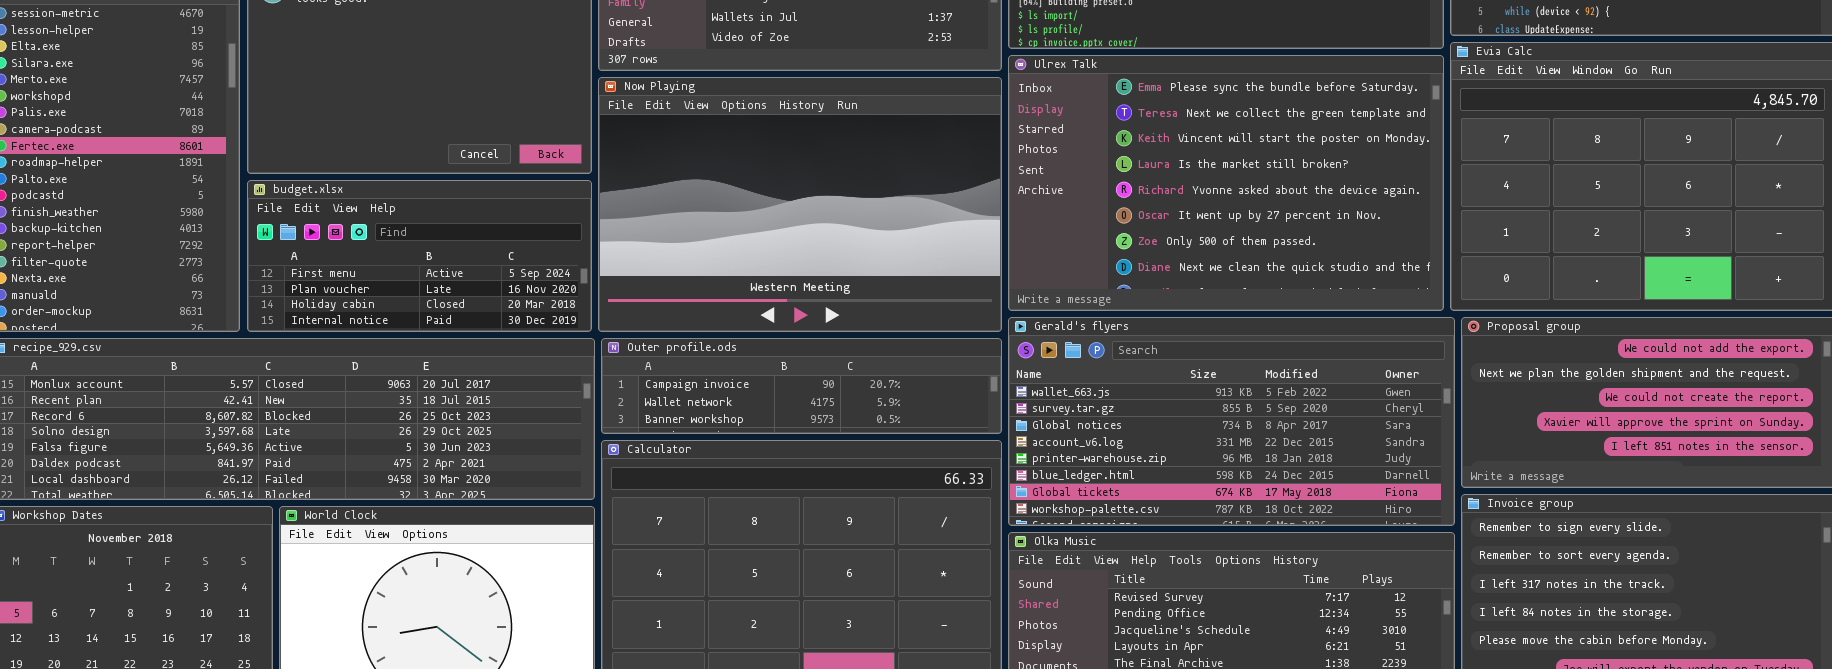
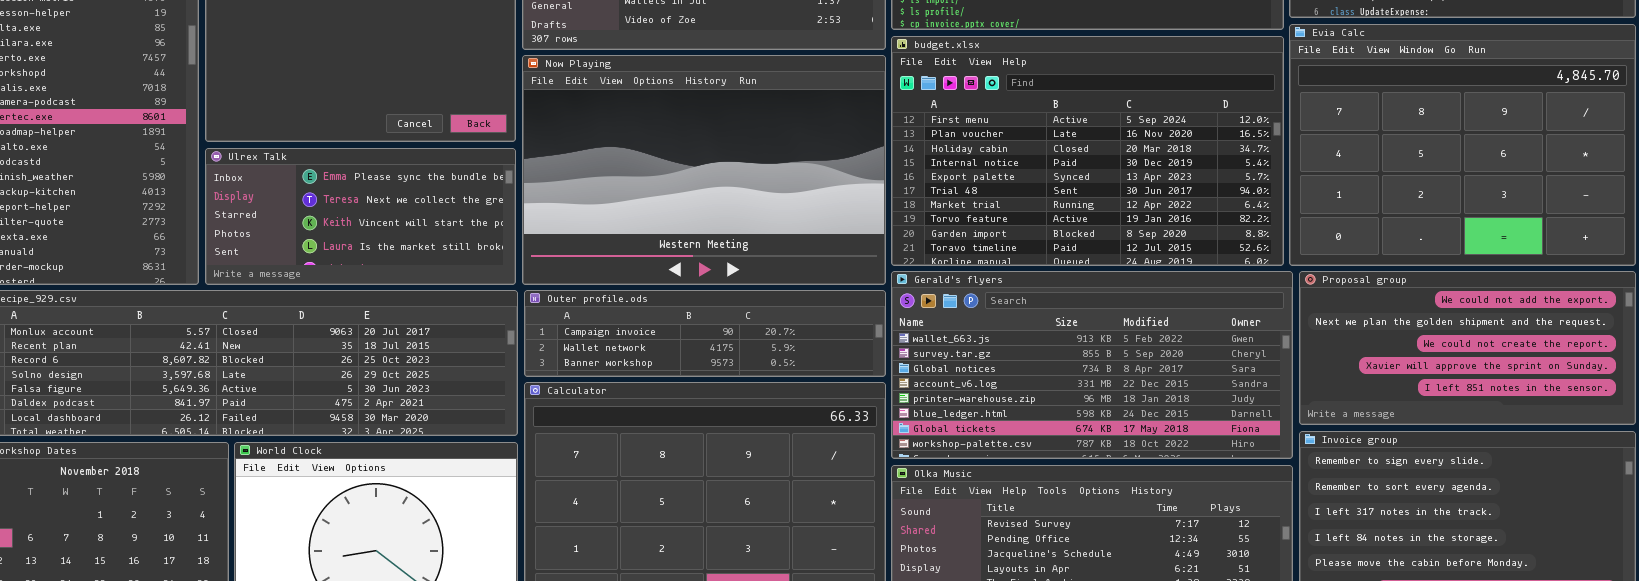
Ulrex Talk: [1008,55,1444,311] -> [205,148,516,285], moved, resized
budget.xlsx: [247,180,592,332] -> [891,36,1284,266], moved, resized

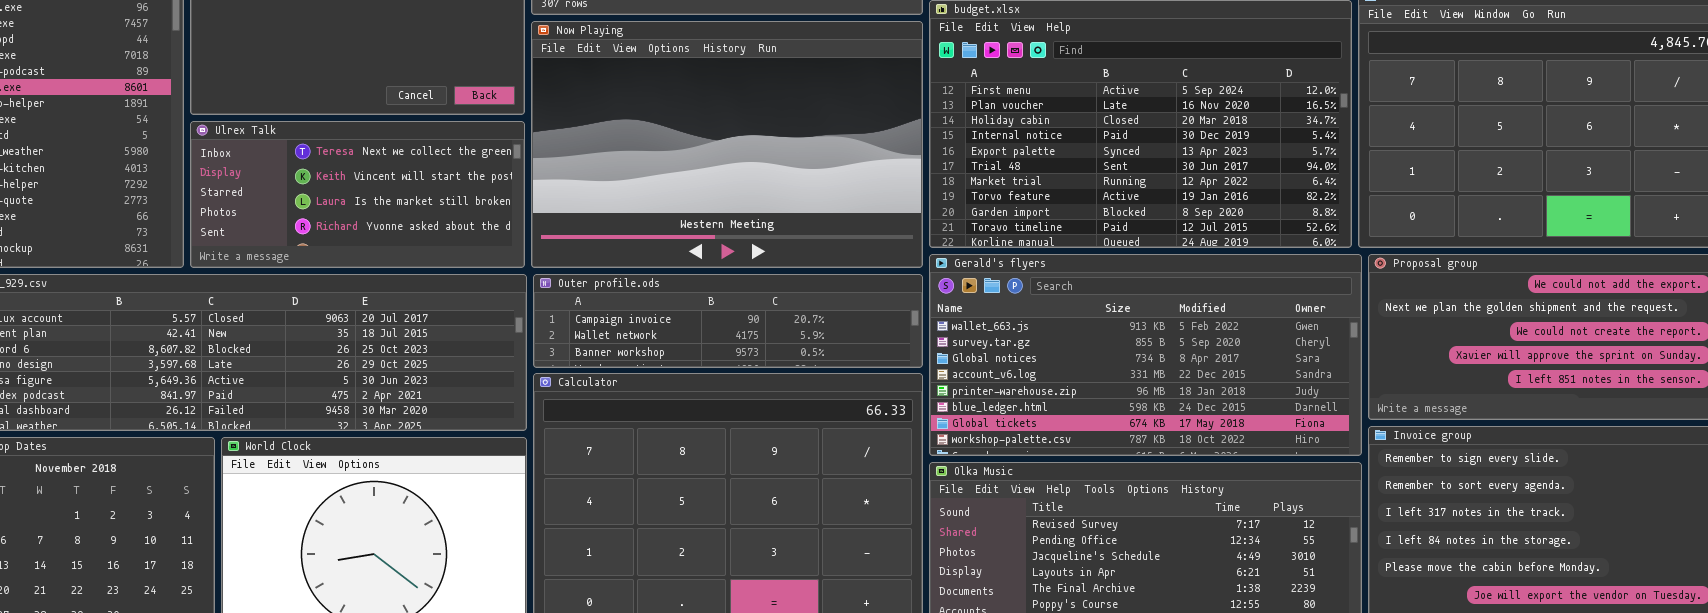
Ulrex Talk: [205,148,516,285] -> [190,121,525,268], scrolled down 1 row

